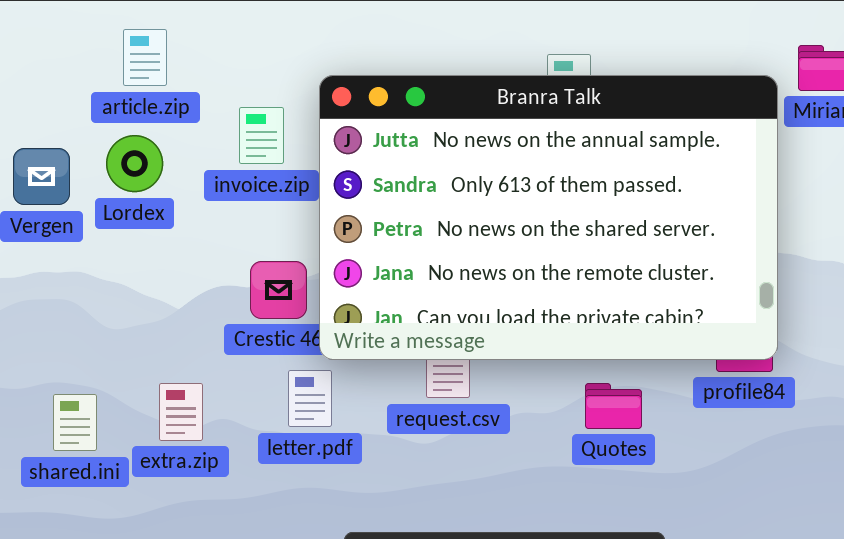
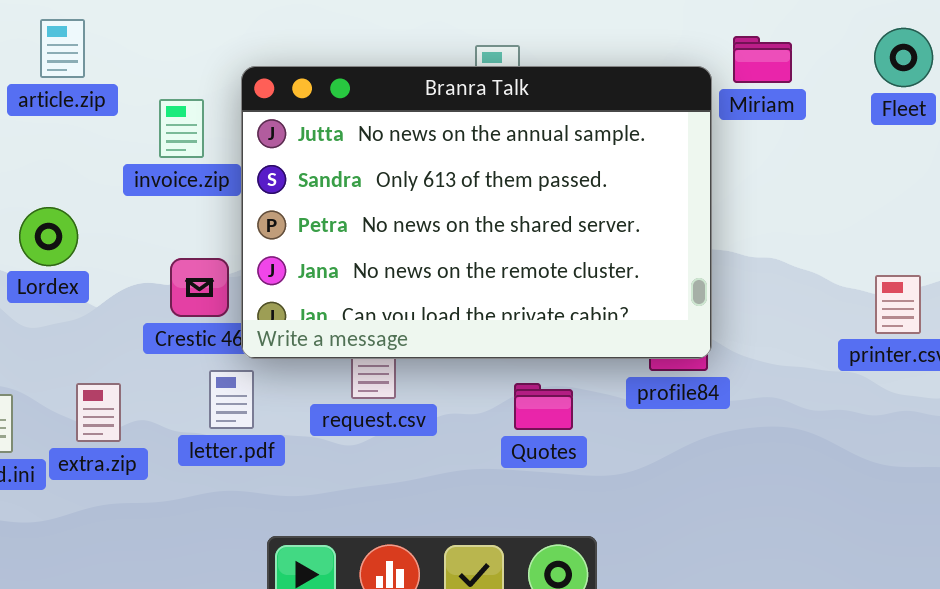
Lordex: [106,135,163,192] -> [19,207,78,266], moved

